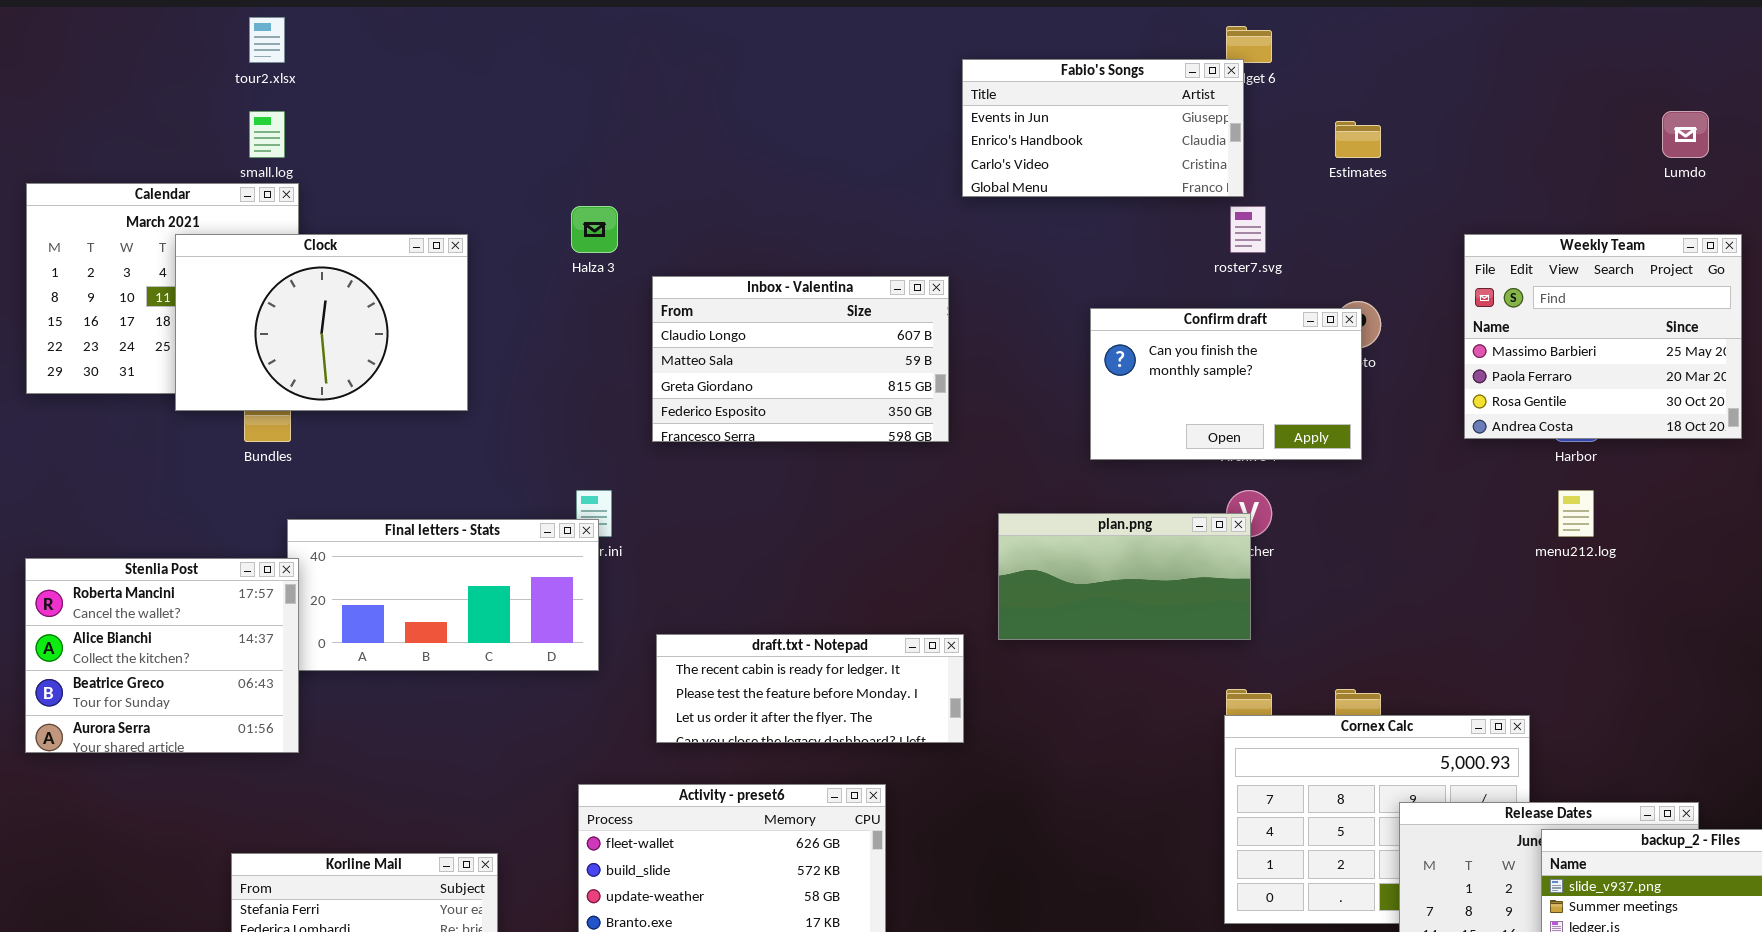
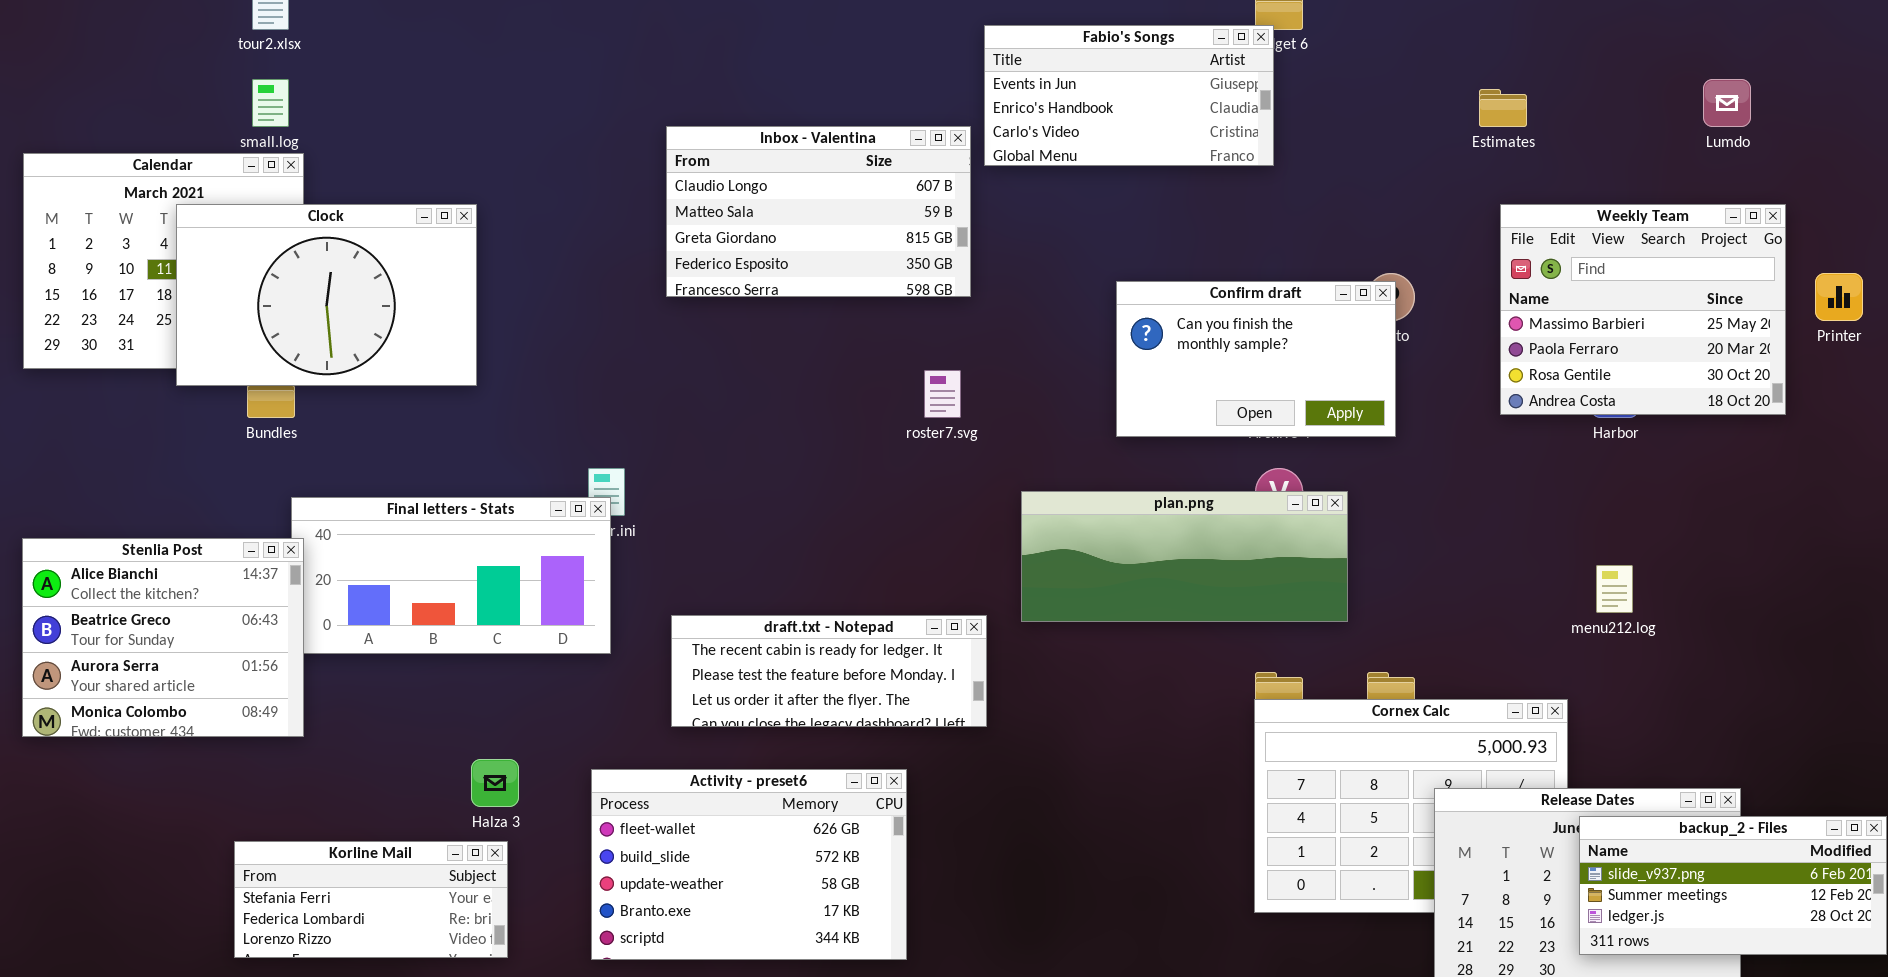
Estimates: [1335,121,1381,158] -> [1479,89,1527,127], moved
Halza 3: [571,206,618,253] -> [471,759,519,807], moved
roster7.svg: [1230,206,1266,253] -> [924,370,961,418], moved
Inbox - Valentina: [652,276,949,442] -> [666,126,971,297], moved
menu212.log: [1558,490,1594,537] -> [1596,565,1633,613], moved
plan.png: [998,513,1251,640] -> [1021,491,1348,622], resized
Stenlia Post: [25,558,299,753] -> [22,538,304,737], scrolled down 1 row

